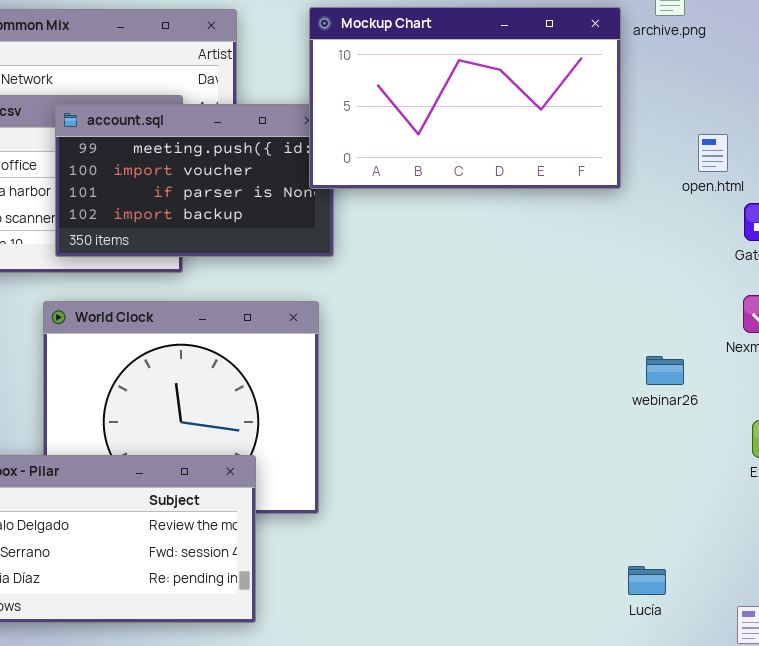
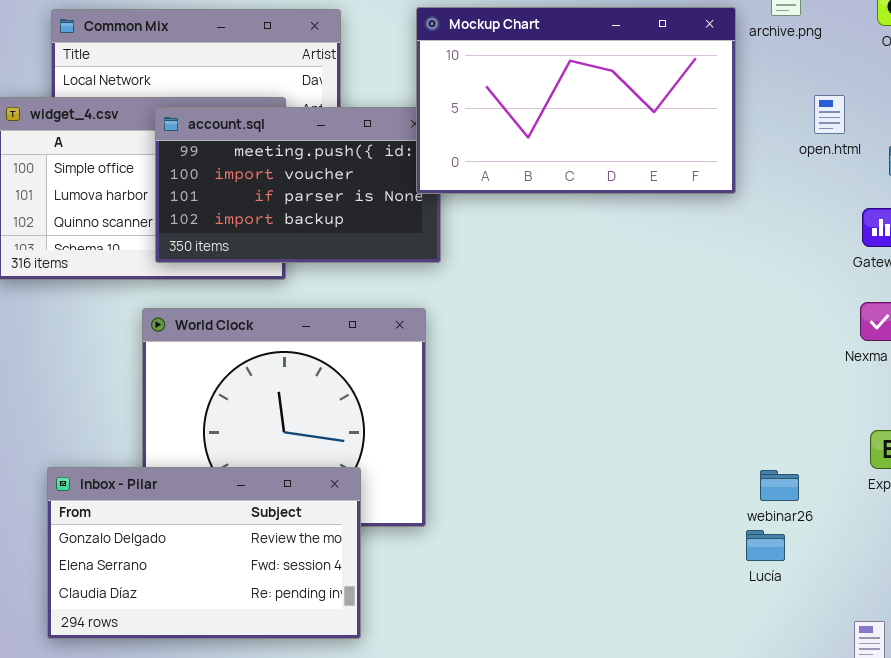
open.html: [698,134,728,172] -> [814,95,845,134], moved
webinar26: [646,356,684,385] -> [760,470,799,501], moved
Lucía: [628,566,666,595] -> [746,530,785,561], moved

